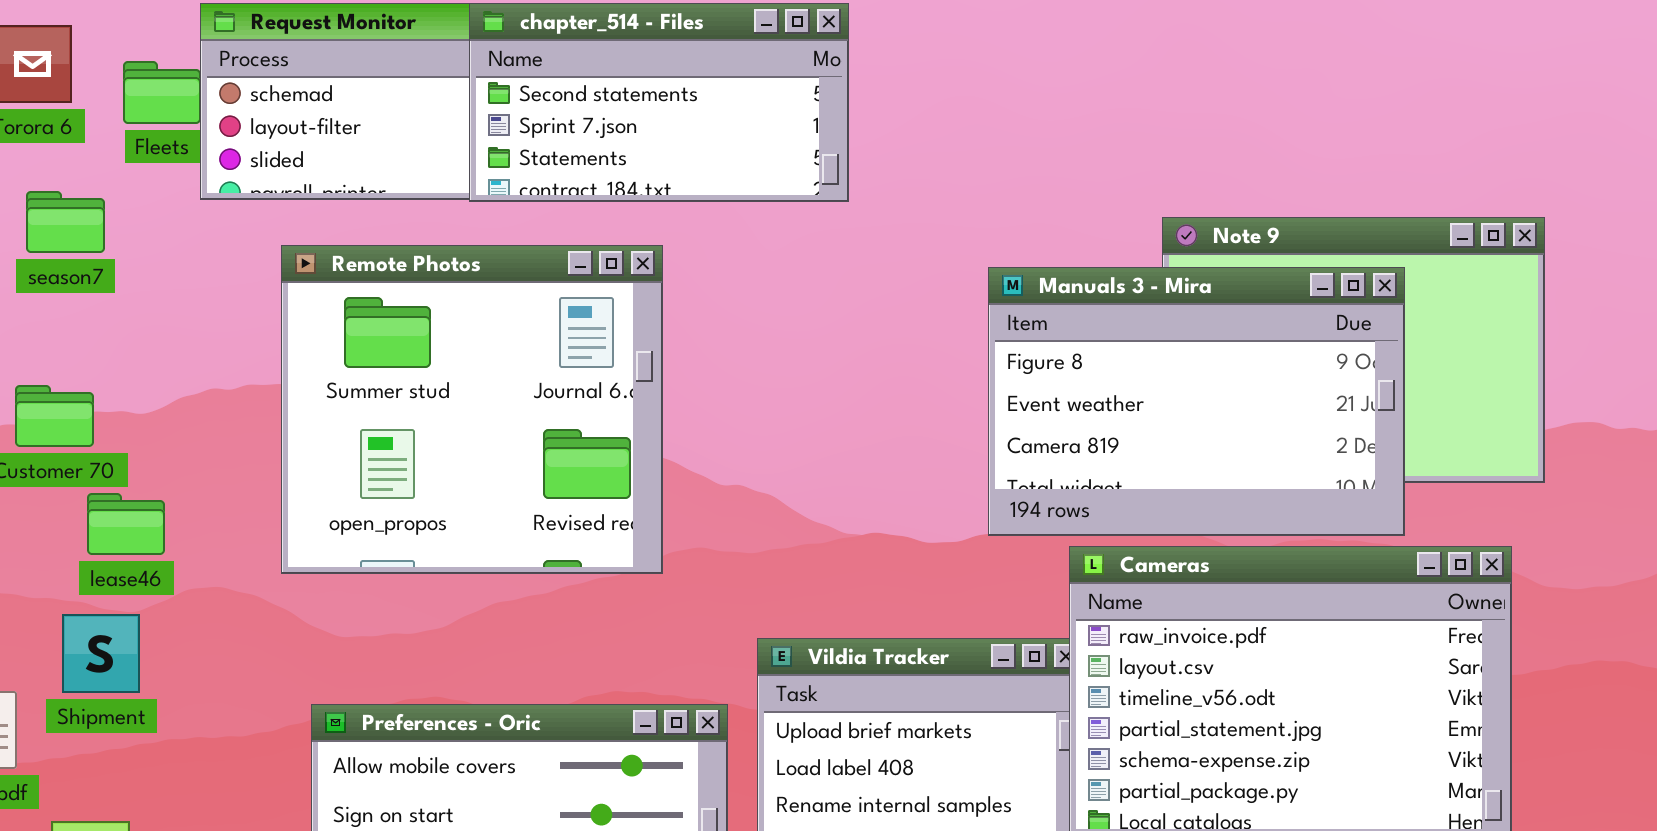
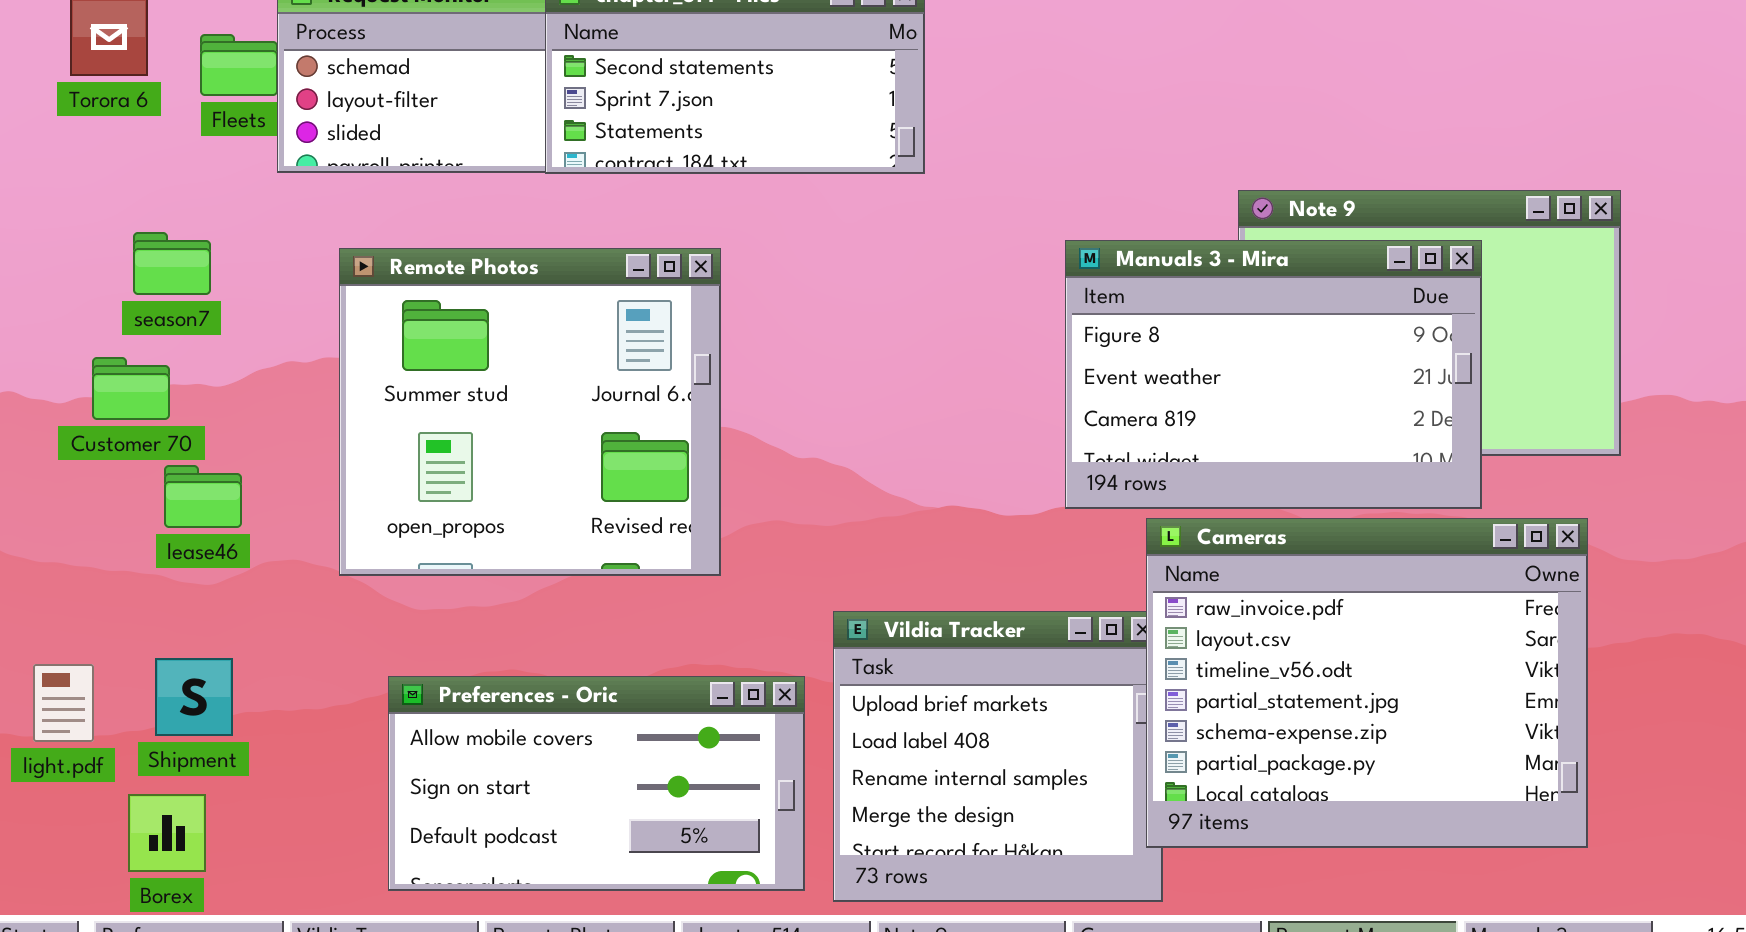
season7: [26,191,105,253] -> [133,232,211,295], moved
Remote Photos: [281,245,663,574] -> [339,248,721,576], moved
Shipment: [62,614,140,693] -> [155,658,233,736], moved

